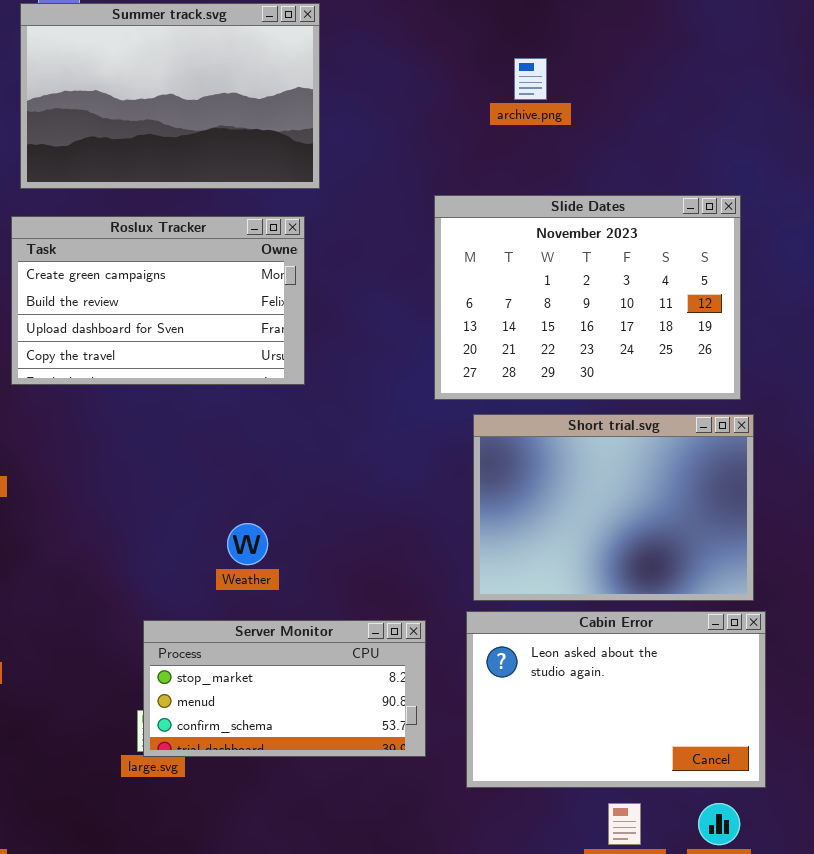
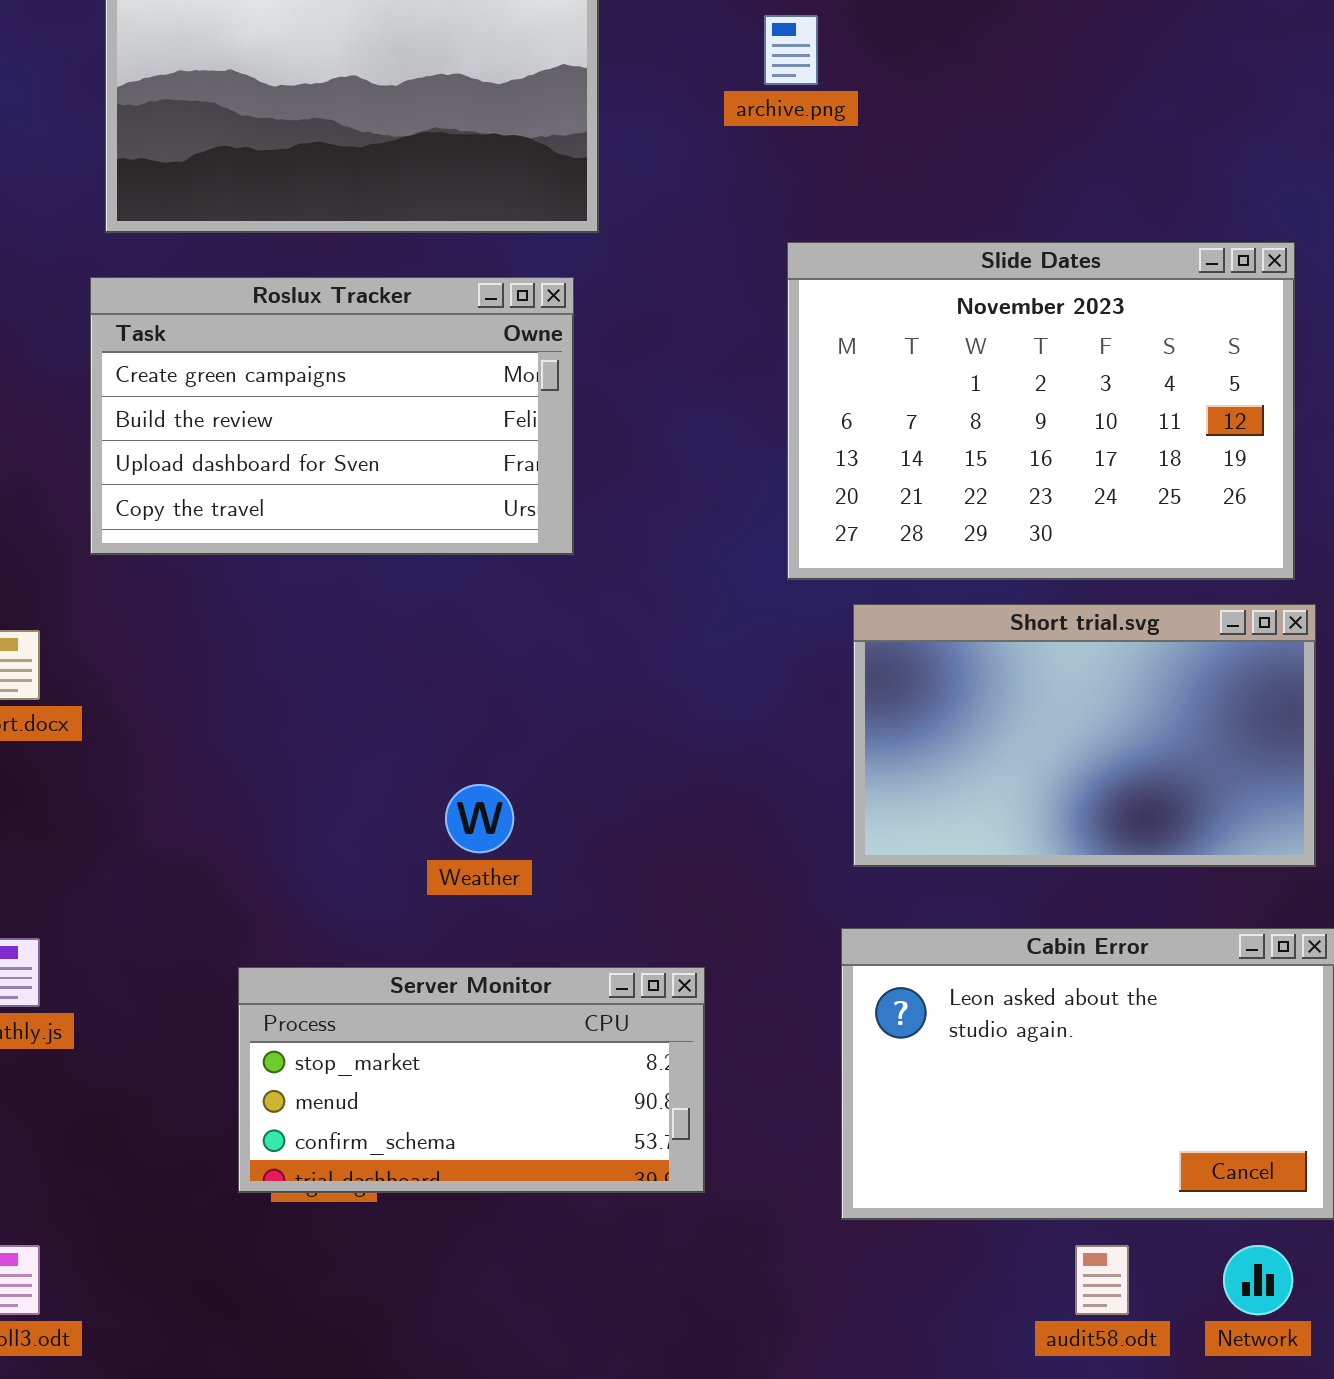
archive.png: [514,58,547,100] -> [764,15,818,85], moved
Short trial.svg: [473,414,754,601] -> [853,604,1316,867], resized
Server Monitor: [143,620,426,757] -> [238,967,705,1193], moved

